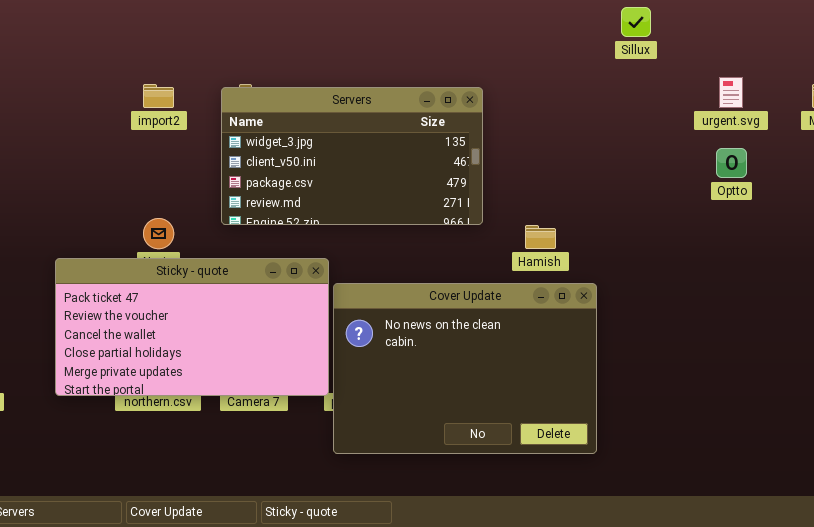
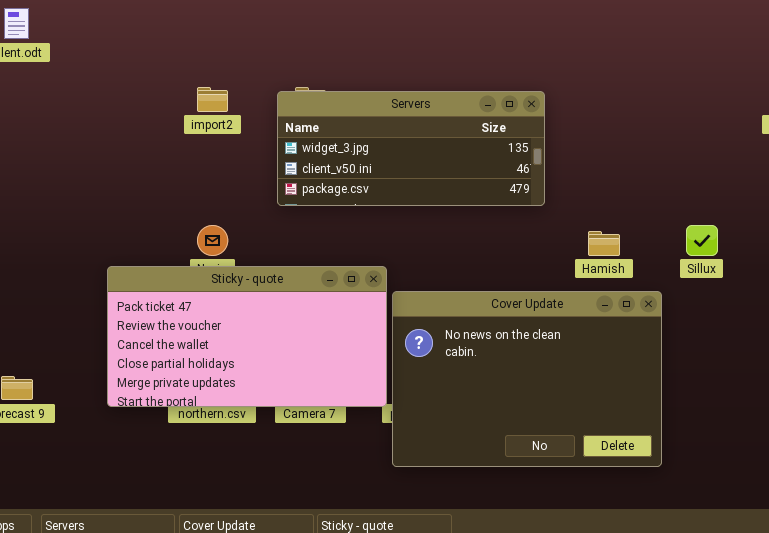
Sillux: [621,7,651,37] -> [686,225,718,256], moved
Servers: [221,87,483,225] -> [277,91,545,206], resized

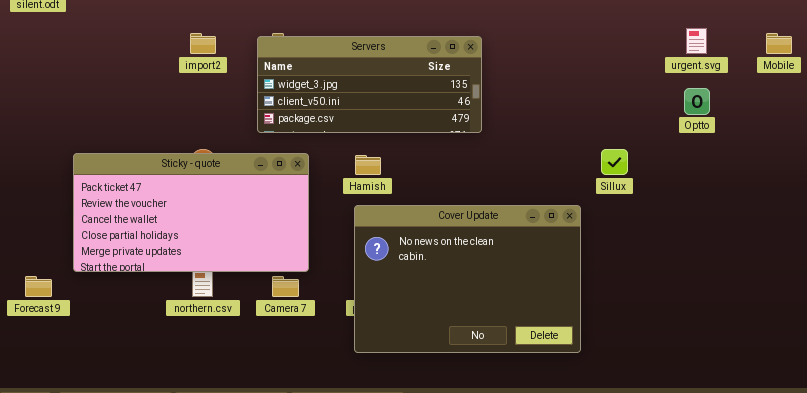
Hamish: [588,231,620,256] -> [355,155,381,175], moved
Sticky - quote: [107,266,387,407] -> [73,153,309,272], moved

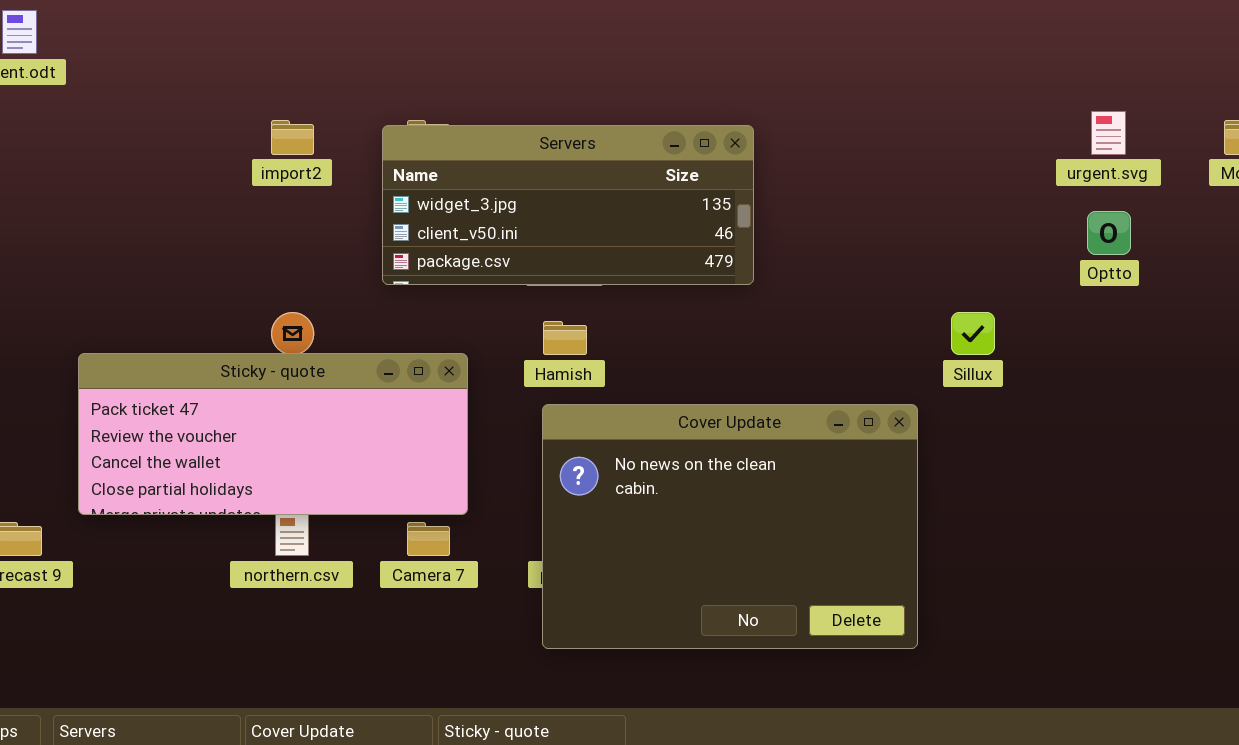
Sticky - quote: [73,153,309,272] -> [78,353,468,515], resized

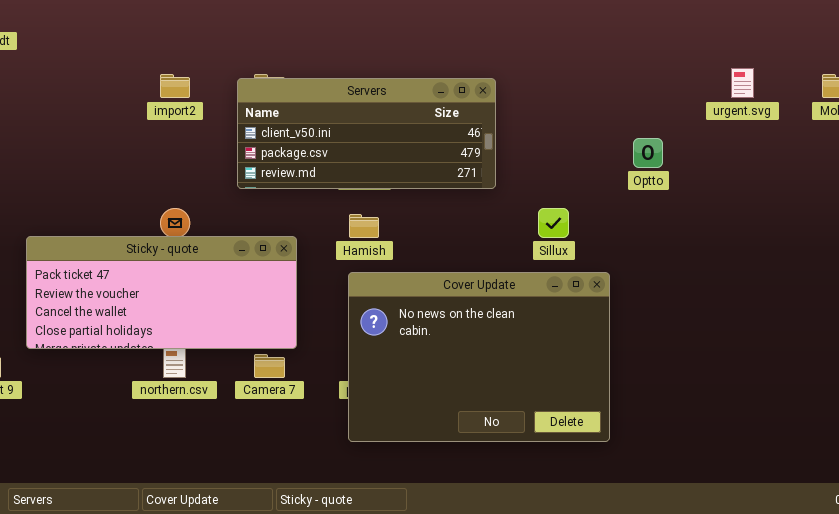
Servers: [382,125,754,285] -> [237,78,496,189], scrolled down 1 row
Optto: [1087,211,1131,255] -> [633,138,663,168], moved
Sillux: [951,312,995,355] -> [538,208,569,238], moved

